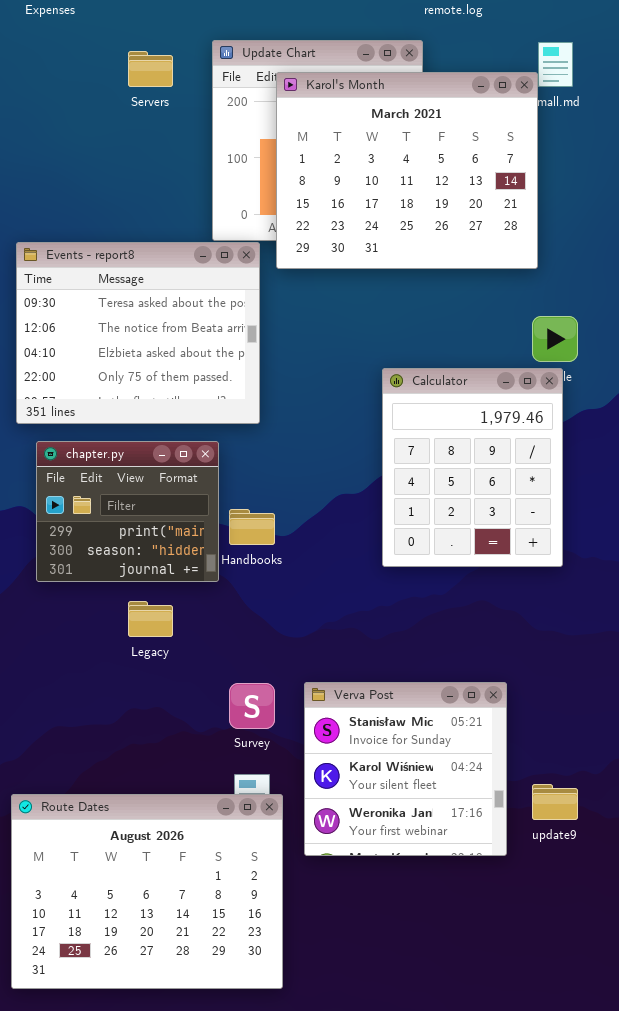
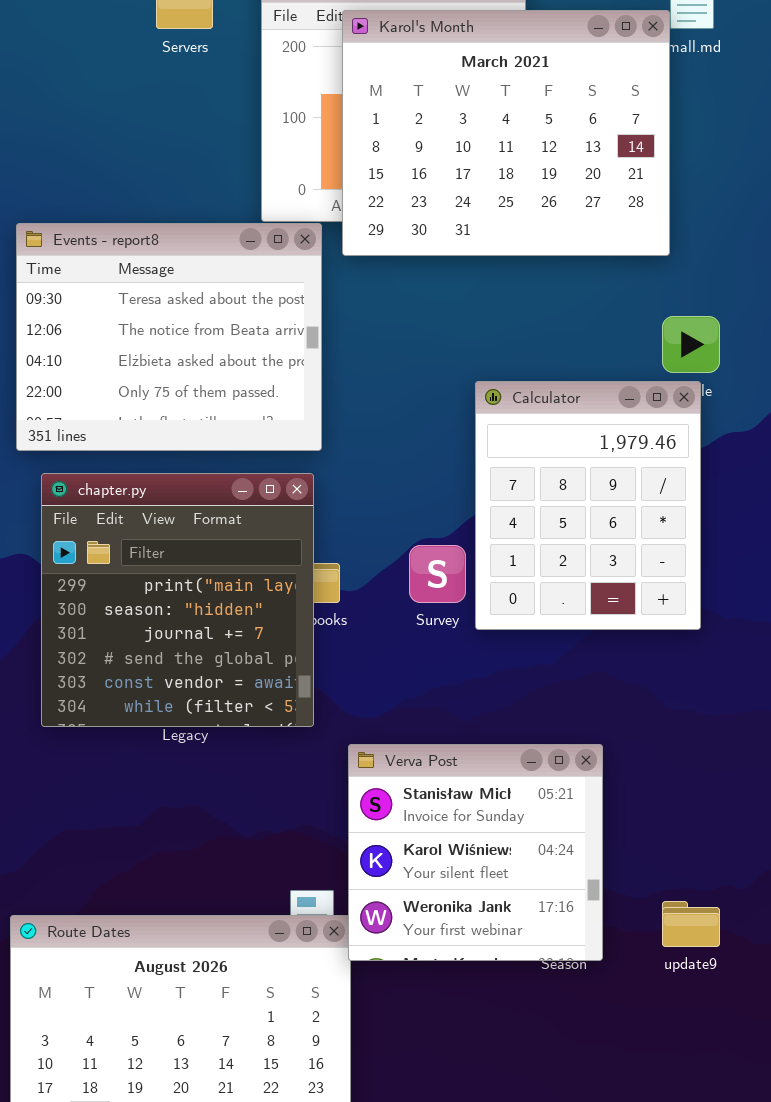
chapter.py: [36,441,219,582] -> [41,473,314,727], resized
Verva Post: [304,682,507,856] -> [348,744,603,961], moved
Survey: [229,683,275,729] -> [409,545,466,603], moved

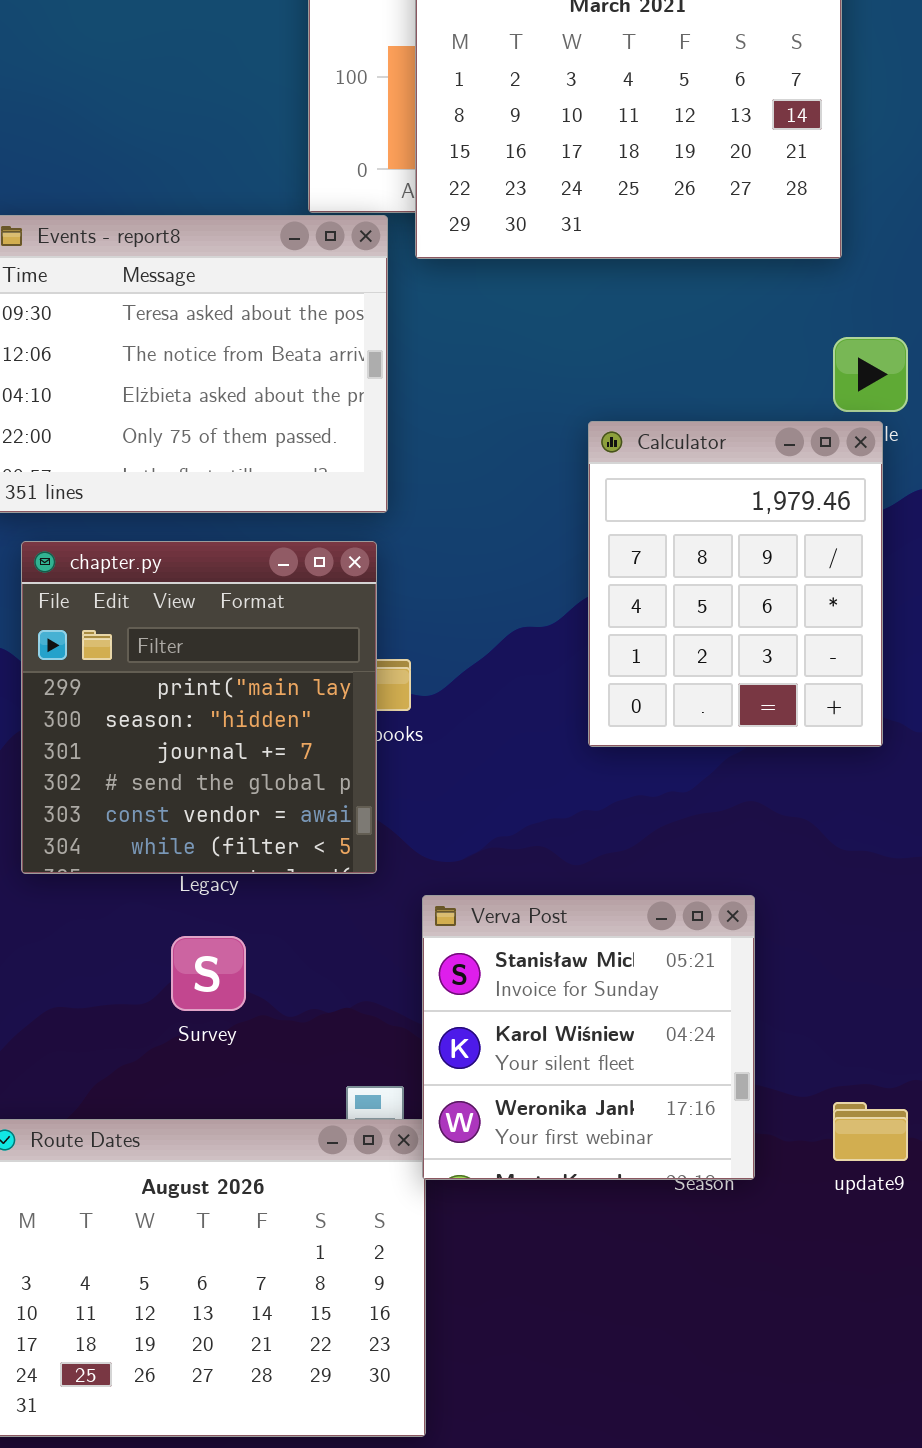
Survey: [409,545,466,603] -> [171,936,246,1011], moved

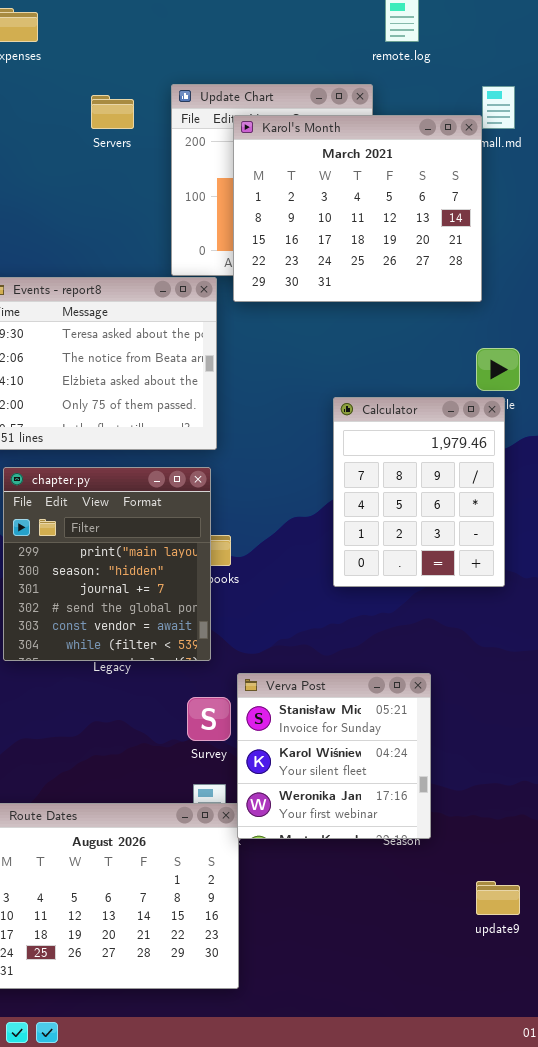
Survey: [171,936,246,1011] -> [187,697,231,741], moved
update9: [833,1102,908,1161] -> [476,881,520,915], moved

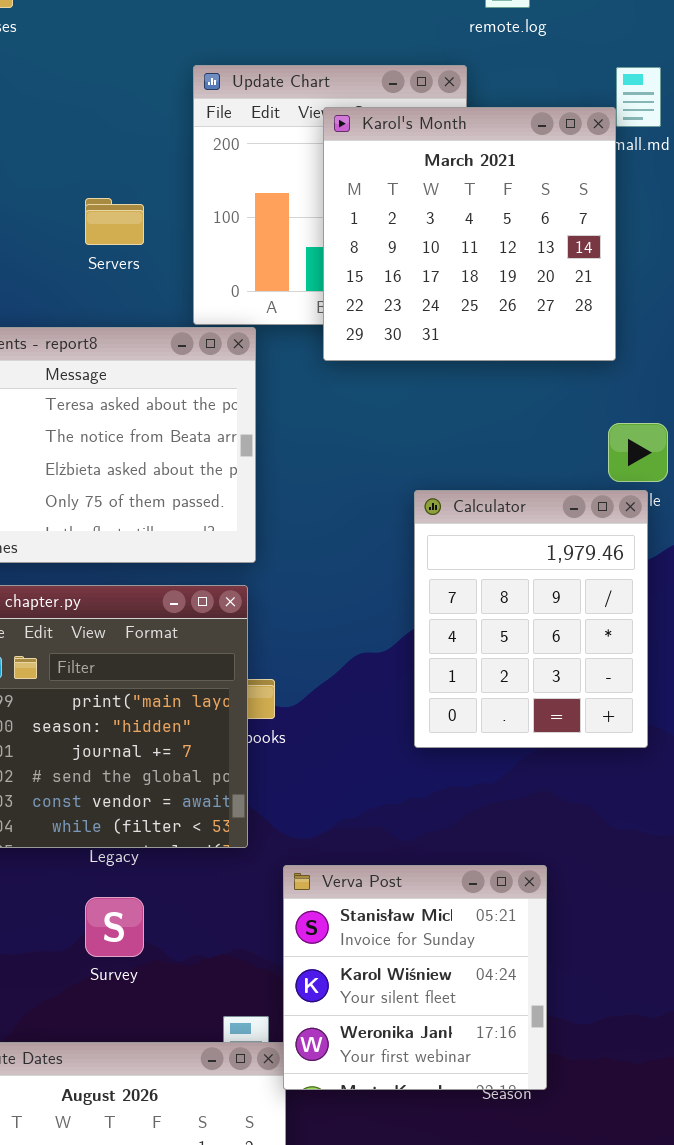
Servers: [91,95,134,129] -> [85,198,144,245], moved
Karol's Month: [233,115,482,302] -> [323,107,616,361], resized
Survey: [187,697,231,741] -> [85,897,144,957], moved

